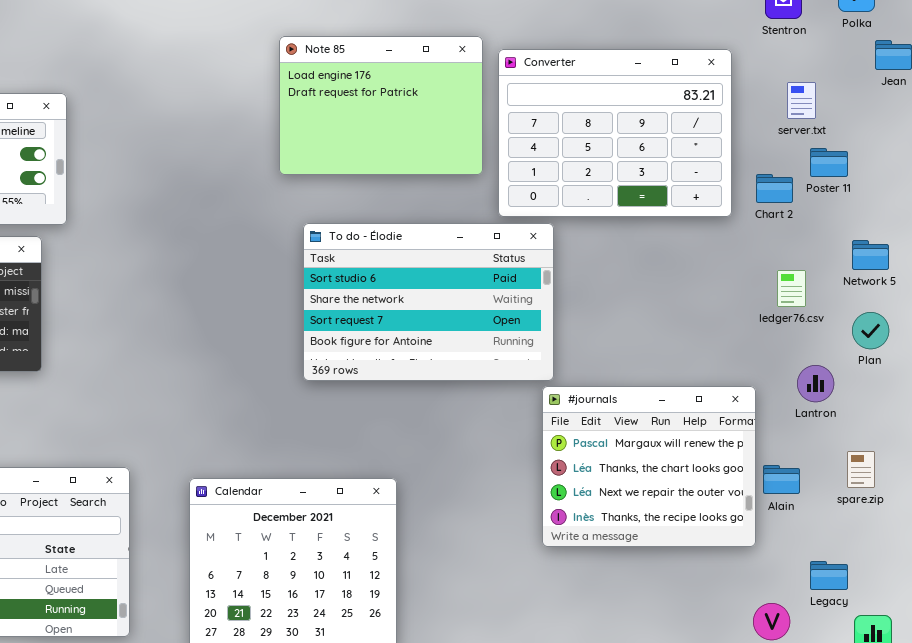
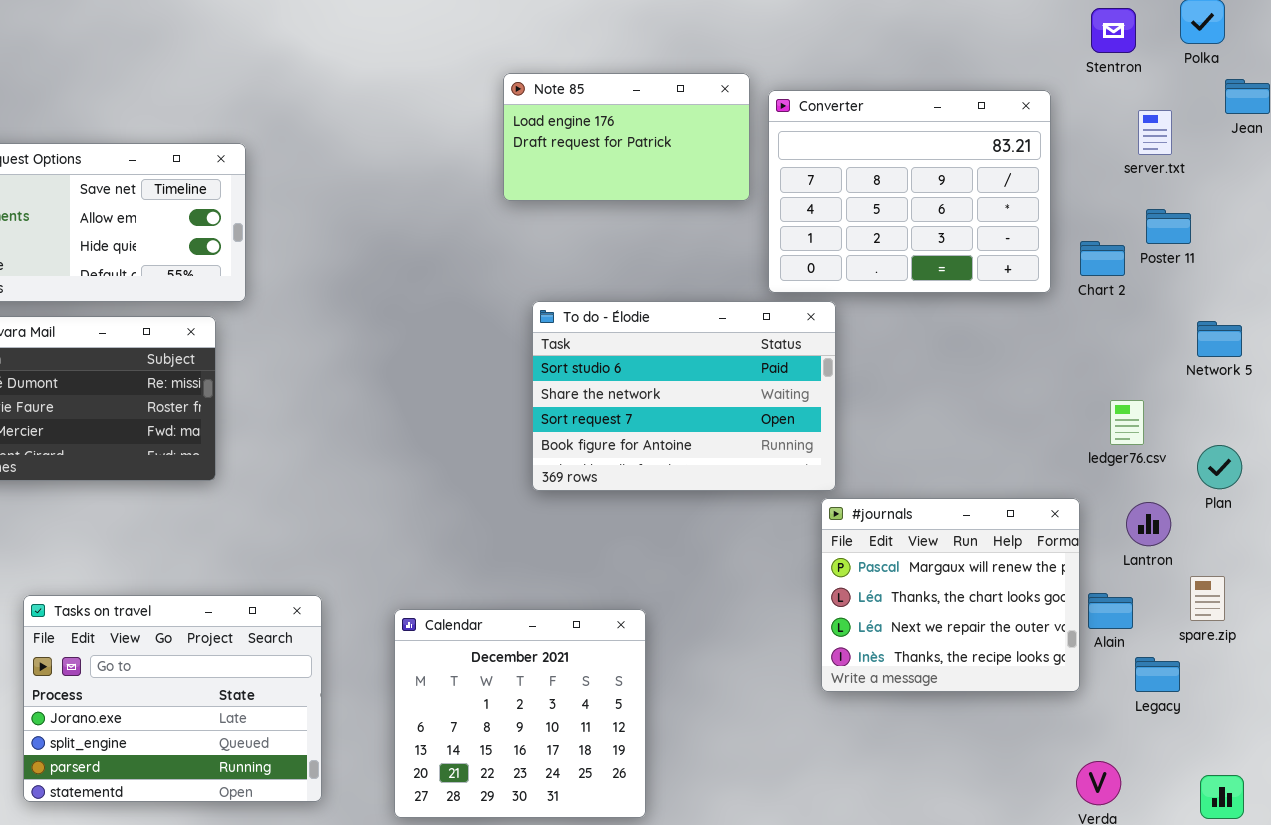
Note 85: [279,36,483,175] -> [503,73,750,201], resized
server.txt: [787,82,816,119] -> [1138,110,1172,155], moved
ledger76.csv: [777,270,806,307] -> [1110,400,1144,445], moved
Plan: [852,312,889,349] -> [1197,445,1242,489], moved
Lantron: [797,365,834,402] -> [1126,502,1171,546], moved
Legacy: [810,561,848,590] -> [1135,657,1180,692], moved

